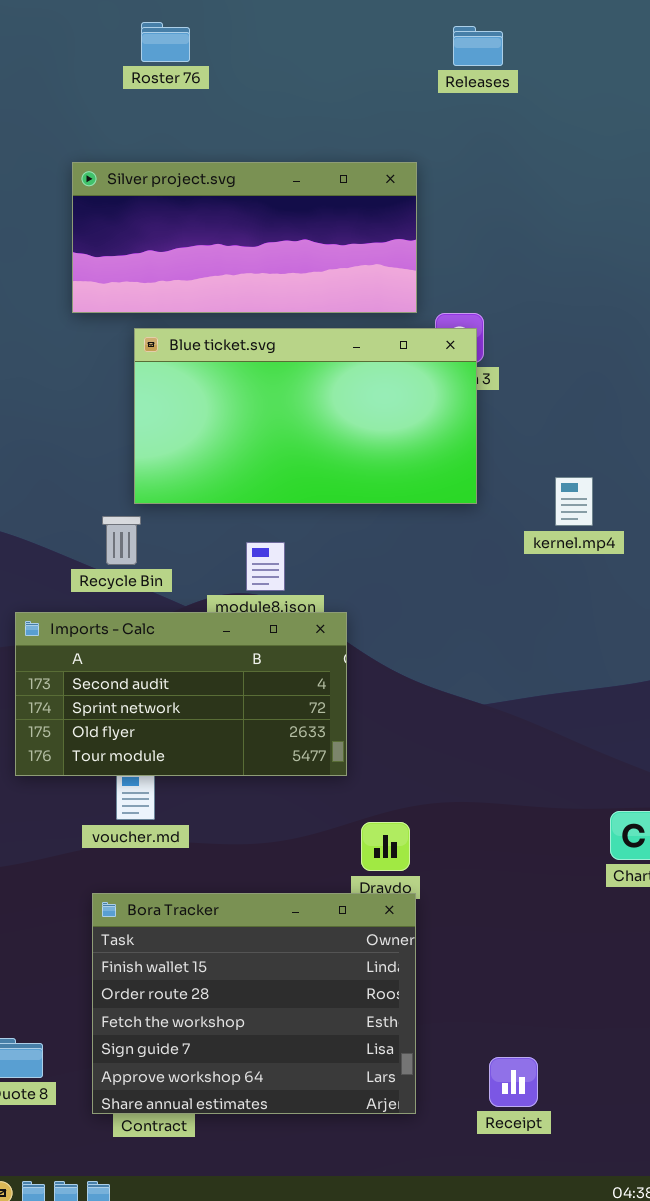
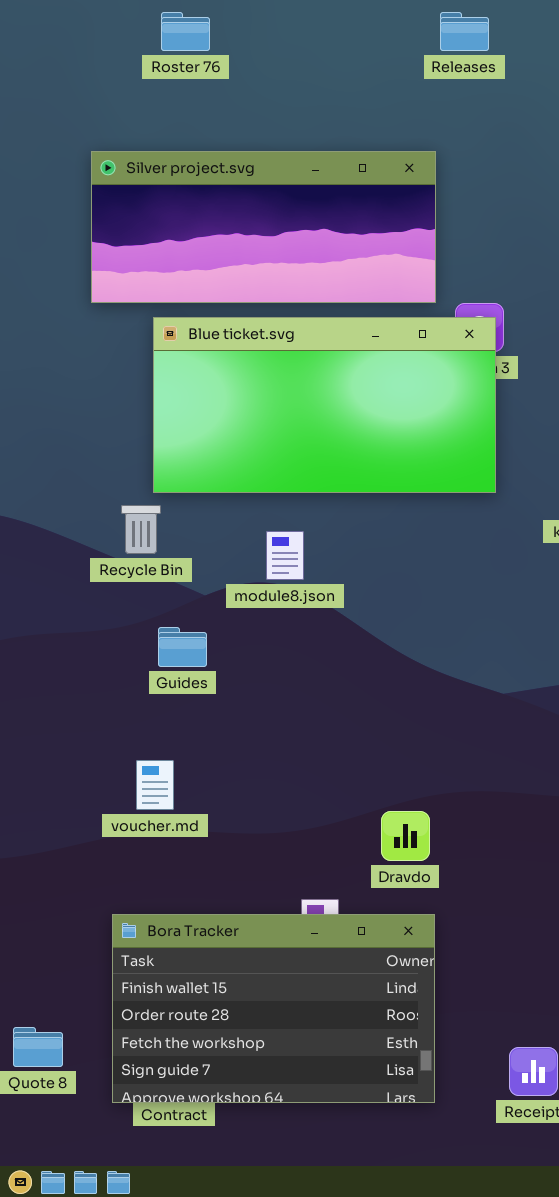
Releases: [453,26,503,66] -> [440,12,489,51], moved
Imports - Calc: [15,612,347,776] -> none, closed
Bora Tracker: [92,893,416,1114] -> [112,914,435,1103], resized

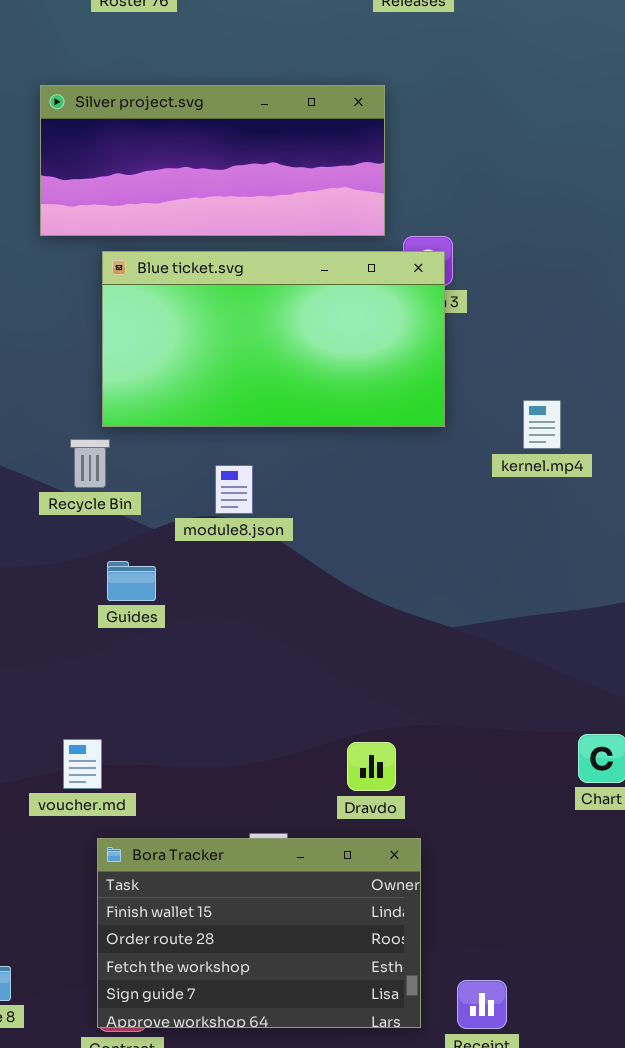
voucher.md: [136,760,174,810] -> [63,739,102,789], moved
Dravdo: [381,811,430,861] -> [347,742,396,791], moved
Bora Tracker: [112,914,435,1103] -> [97,838,421,1028], moved

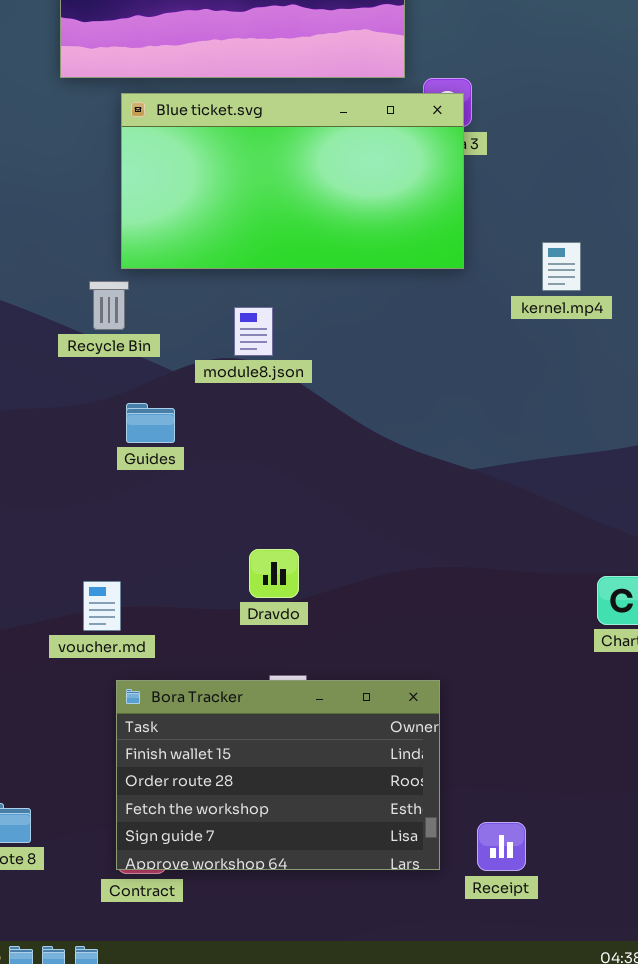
Dravdo: [347,742,396,791] -> [249,549,299,598], moved

